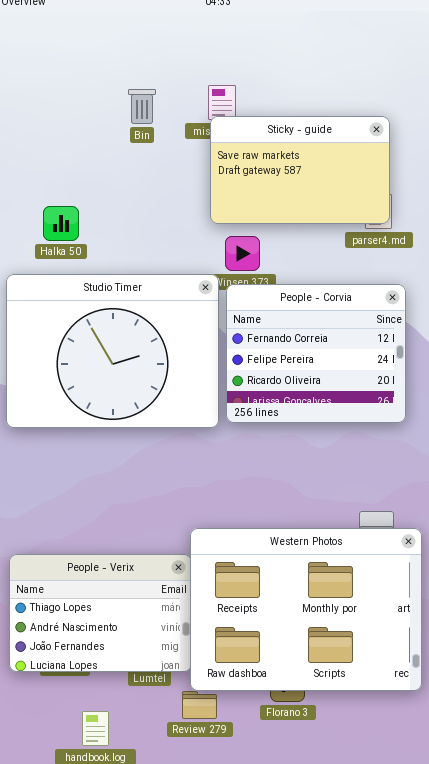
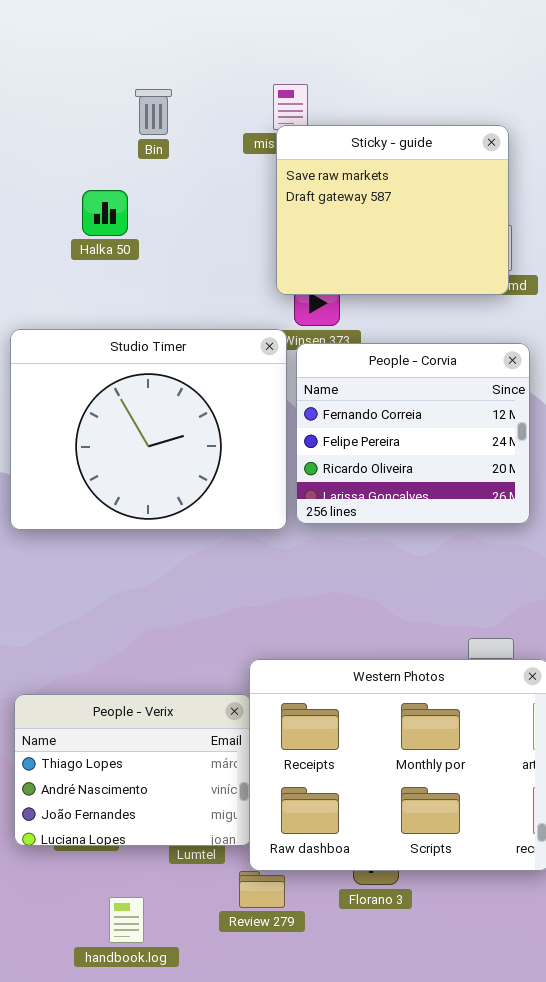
Bin: [128,89,156,124] -> [135,89,172,135], moved
Sticky - guide: [210,116,390,224] -> [276,125,509,295], resized
Halka 50: [43,206,79,241] -> [82,190,128,236], moved

